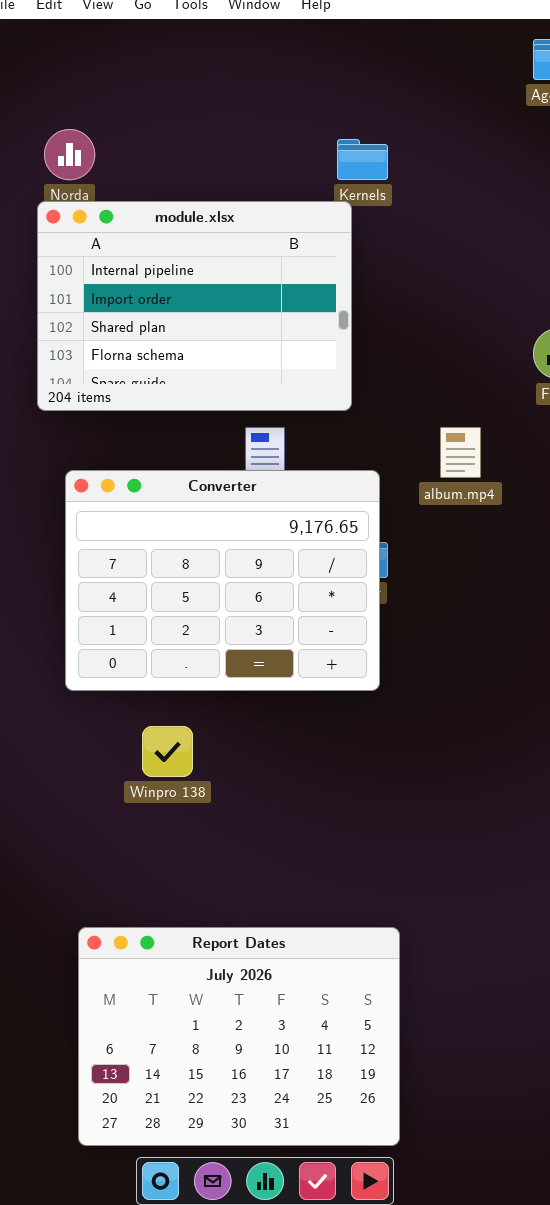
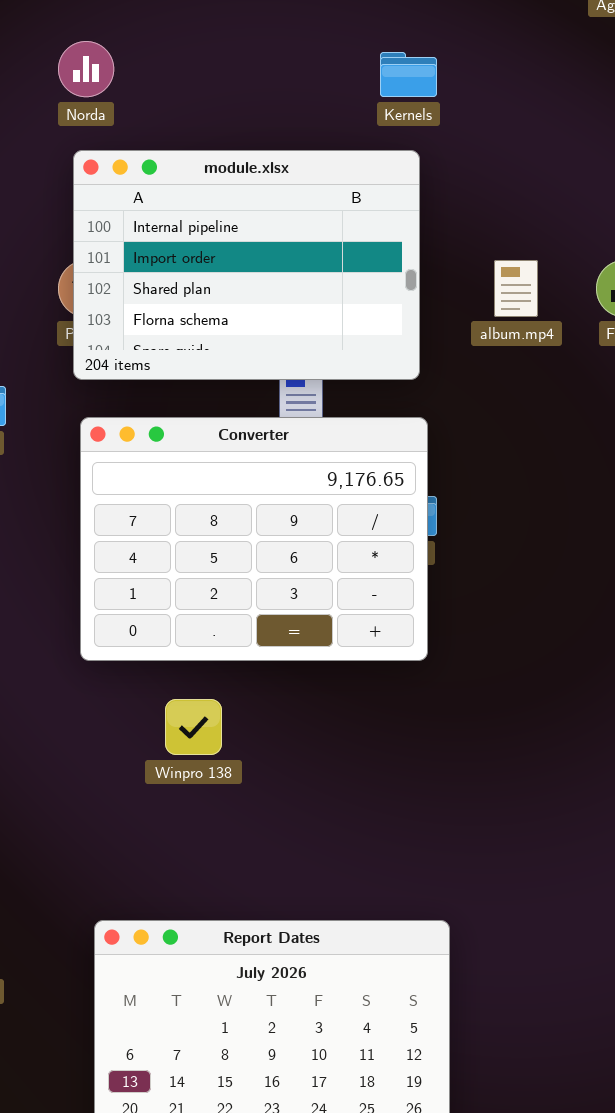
module.xlsx: [37,201,352,411] -> [73,150,420,380], moved
album.mp4: [440,427,481,478] -> [494,260,538,317], moved

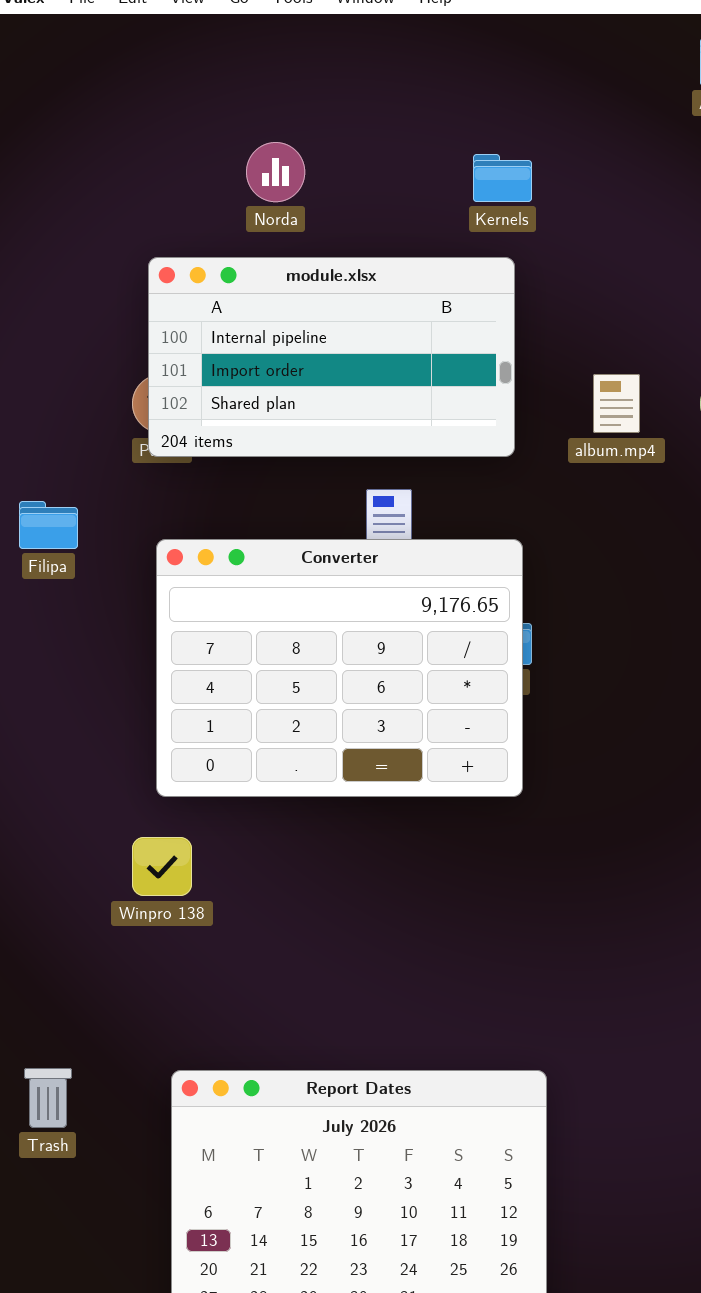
Norda: [58,41,114,97] -> [246,142,305,202], moved
module.xlsx: [73,150,420,380] -> [148,257,515,457], resized
Winpro 138: [165,699,222,755] -> [132,837,192,896], moved

